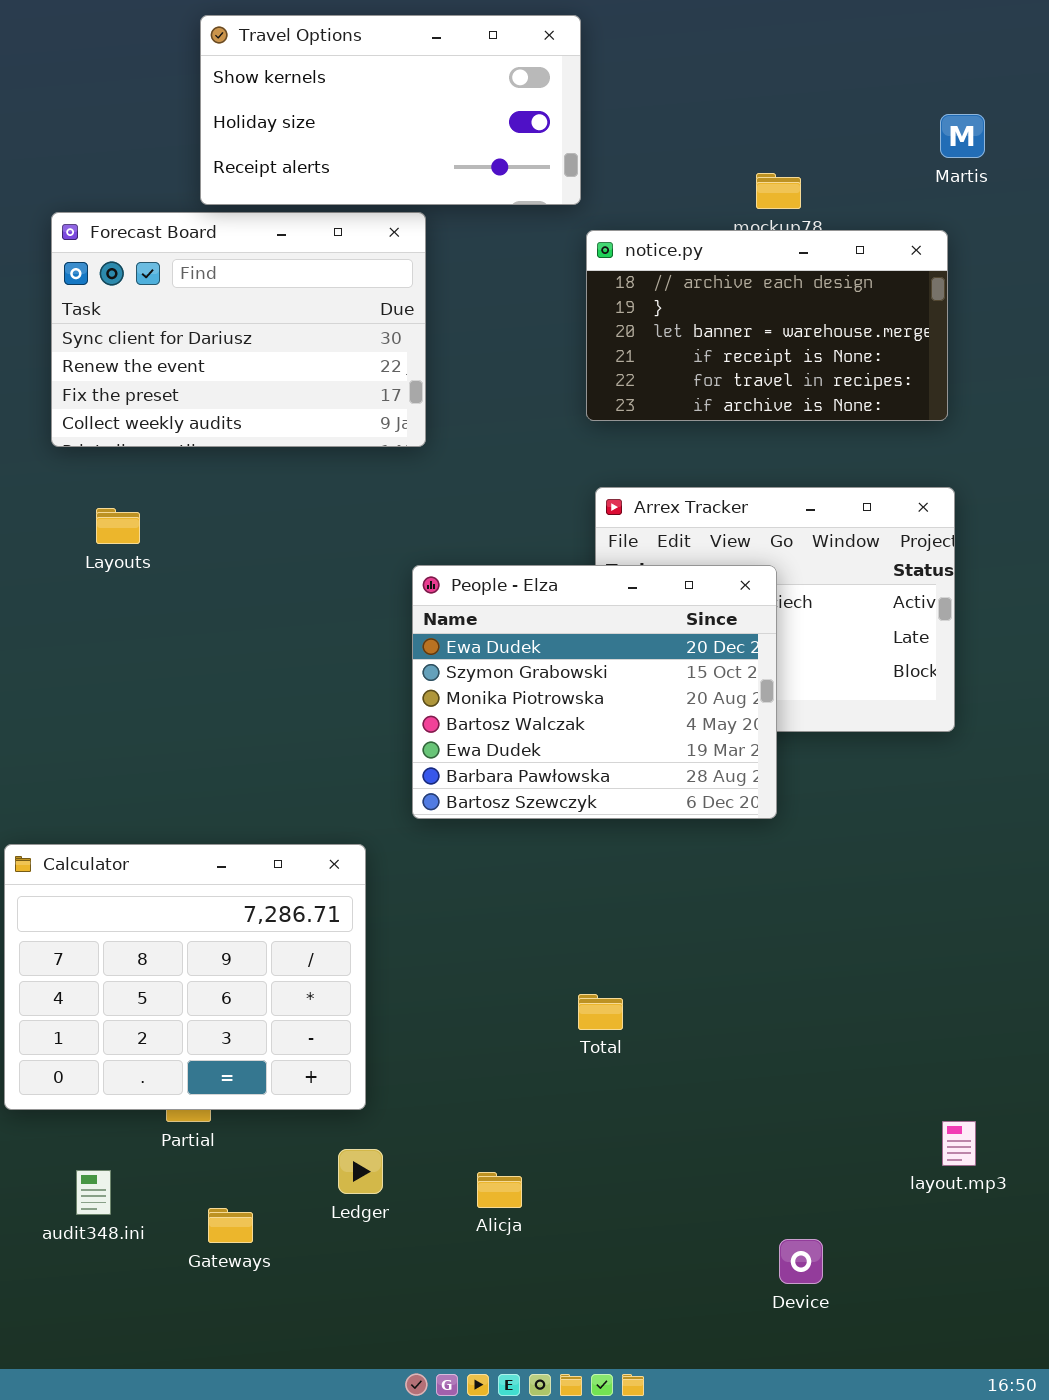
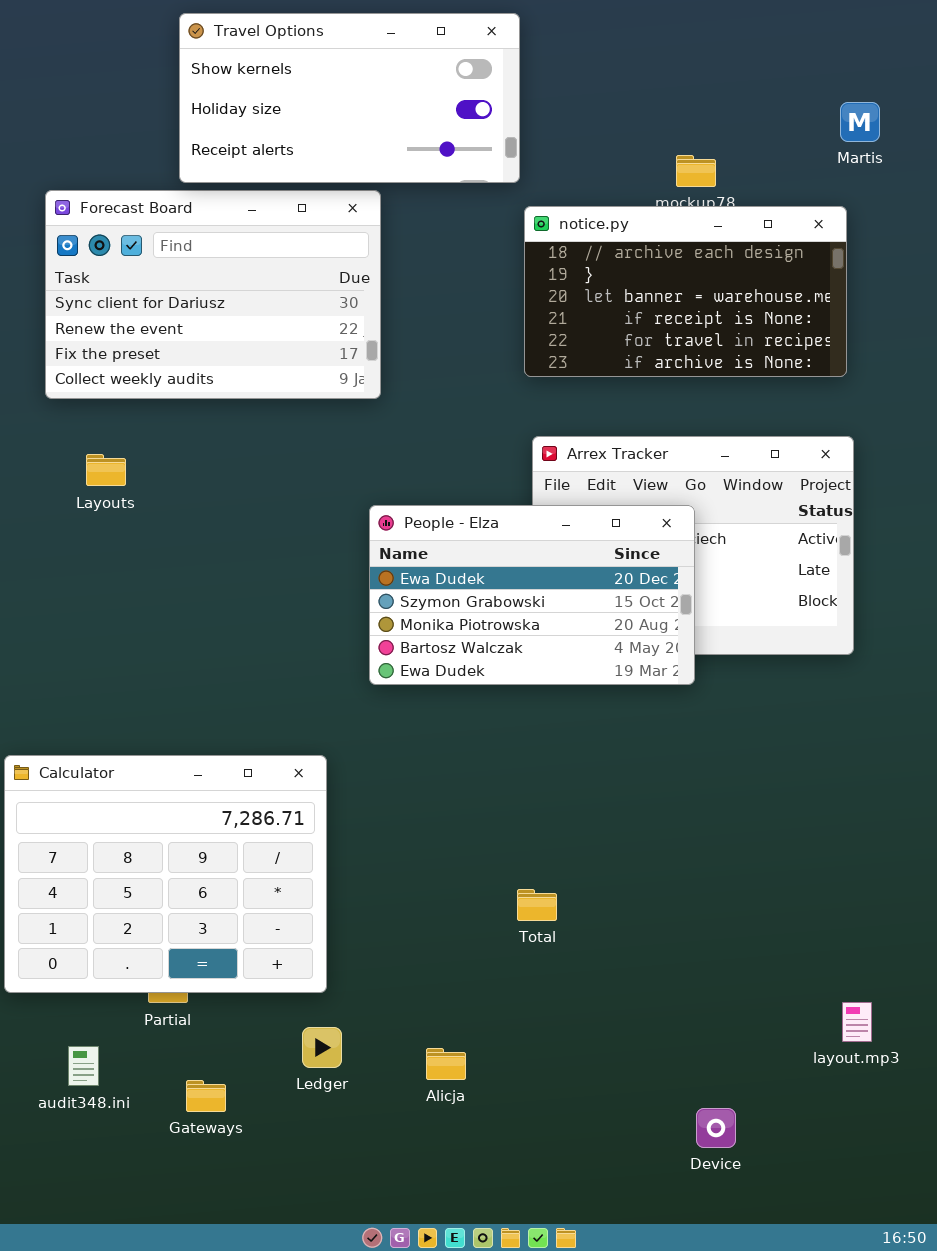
People - Elza: [412,565,777,819] -> [369,505,695,685], resized

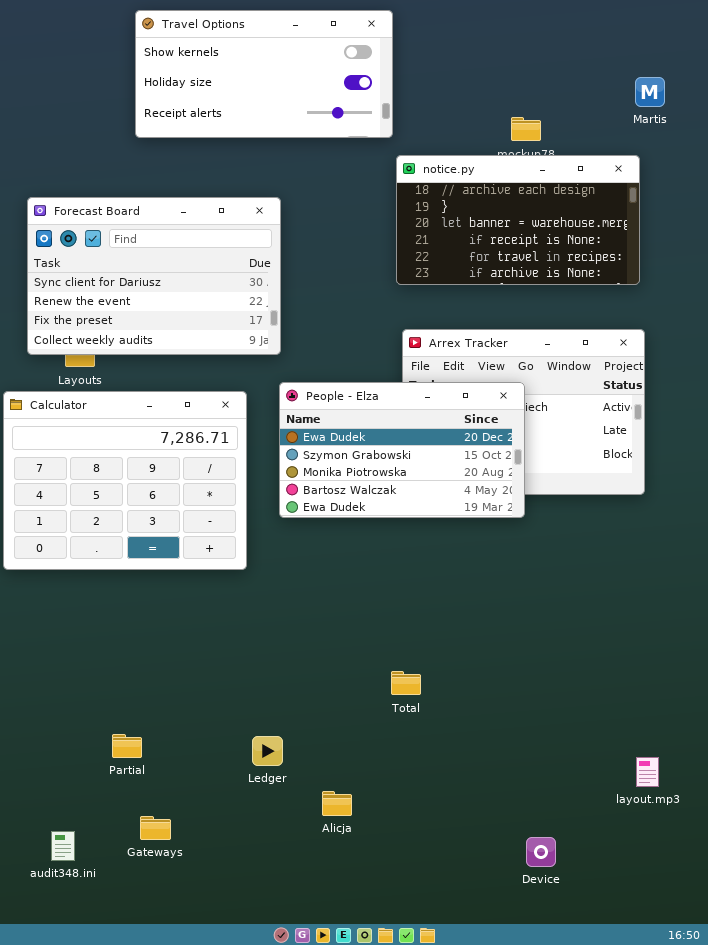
Forecast Board: [45,190,381,399] -> [27,197,281,355], moved
Calculator: [4,755,327,993] -> [3,391,247,570], moved
Ledger: [302,1027,342,1068] -> [252,736,283,766], moved
audit348.ini: [68,1046,99,1086] -> [51,831,75,861], moved

